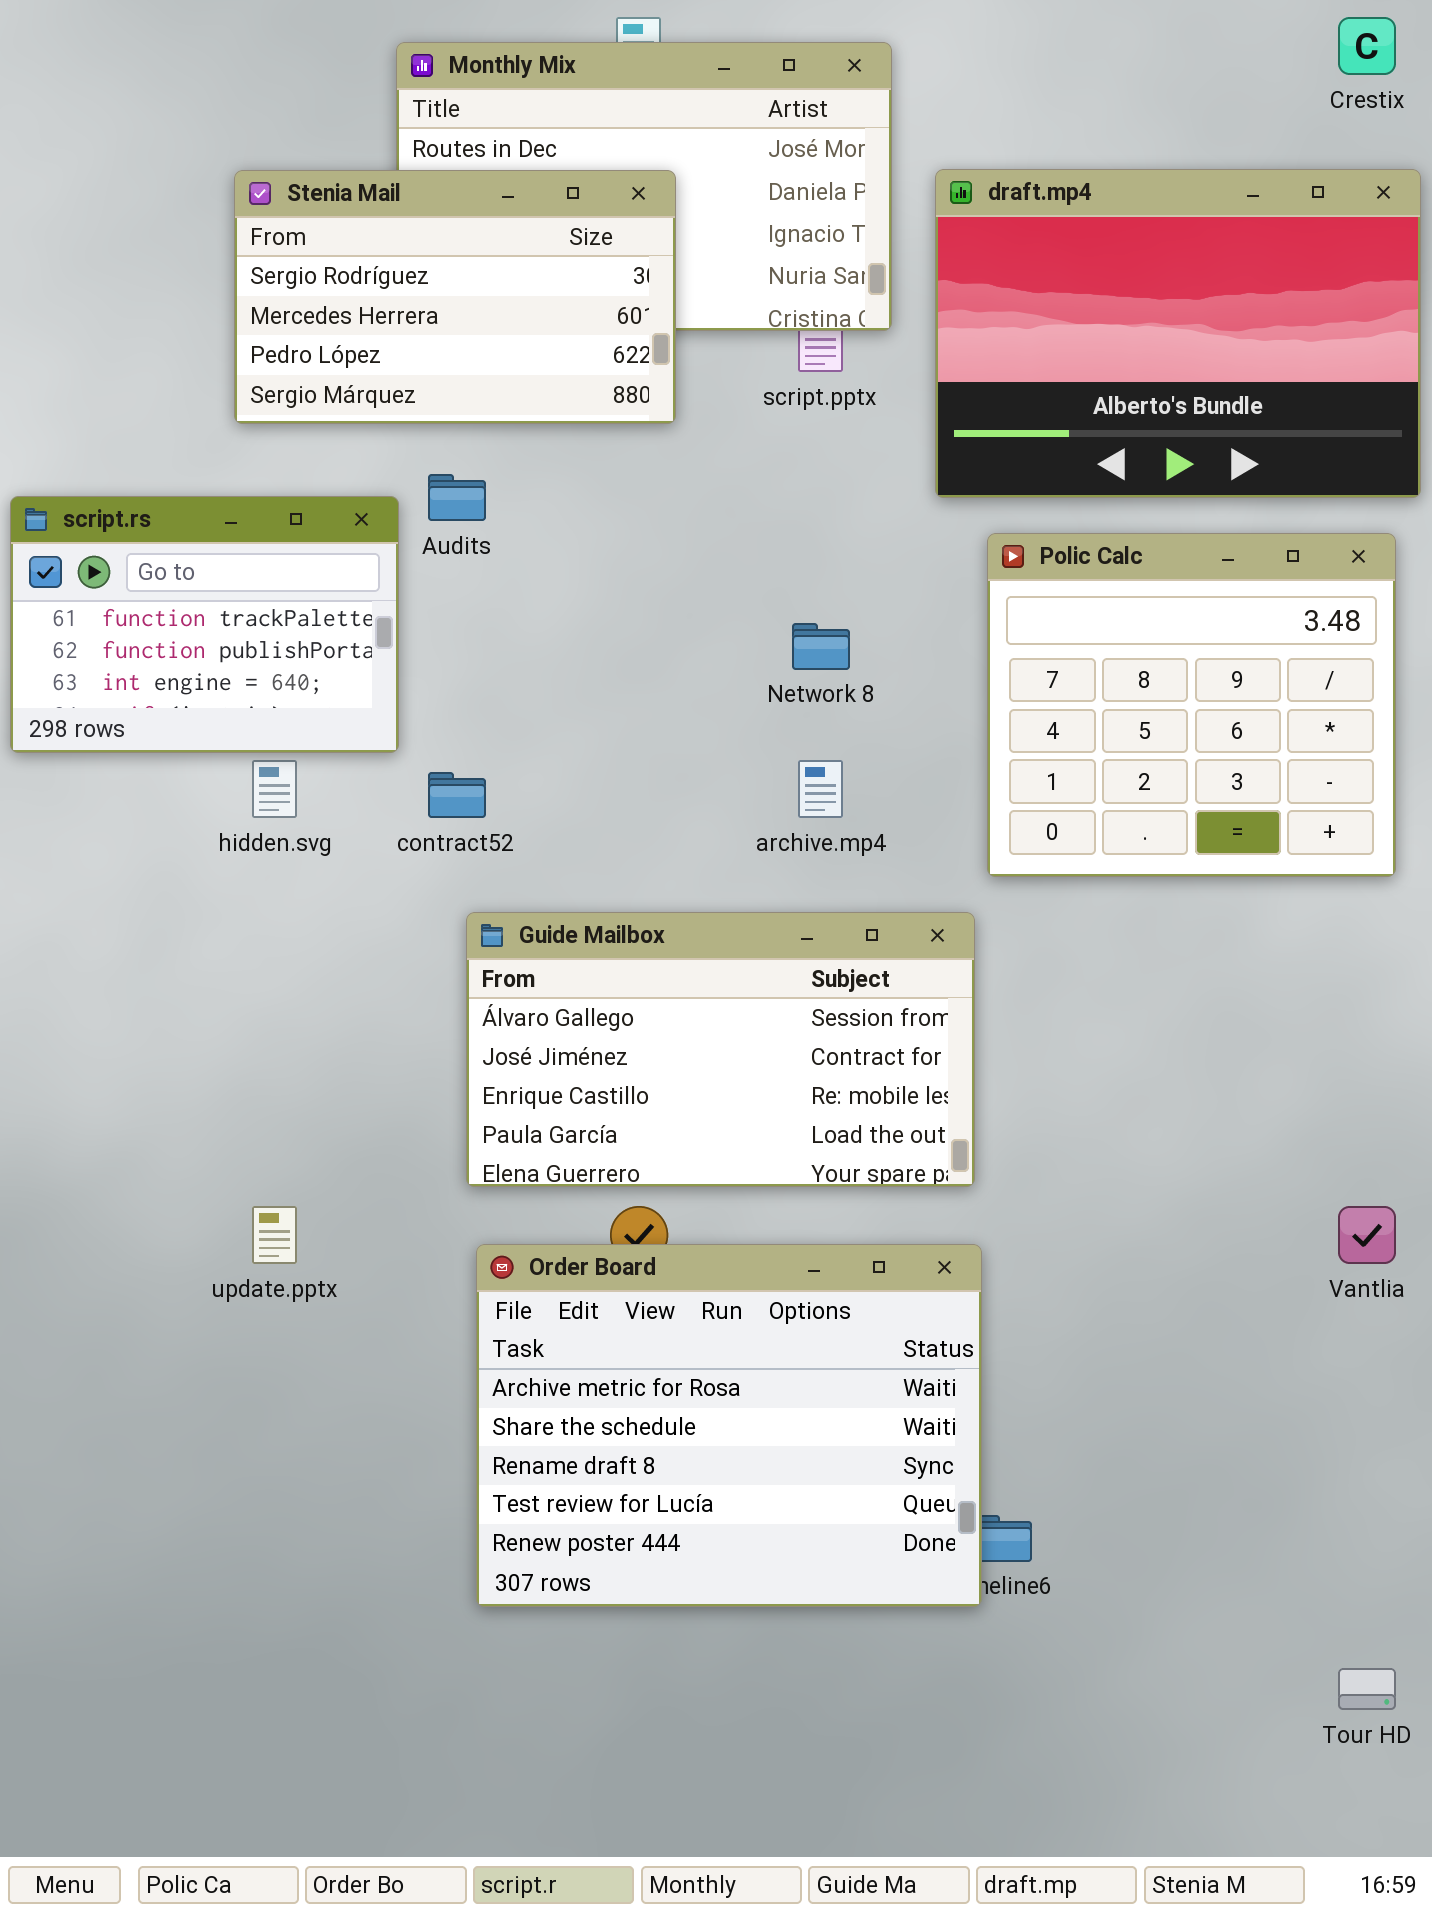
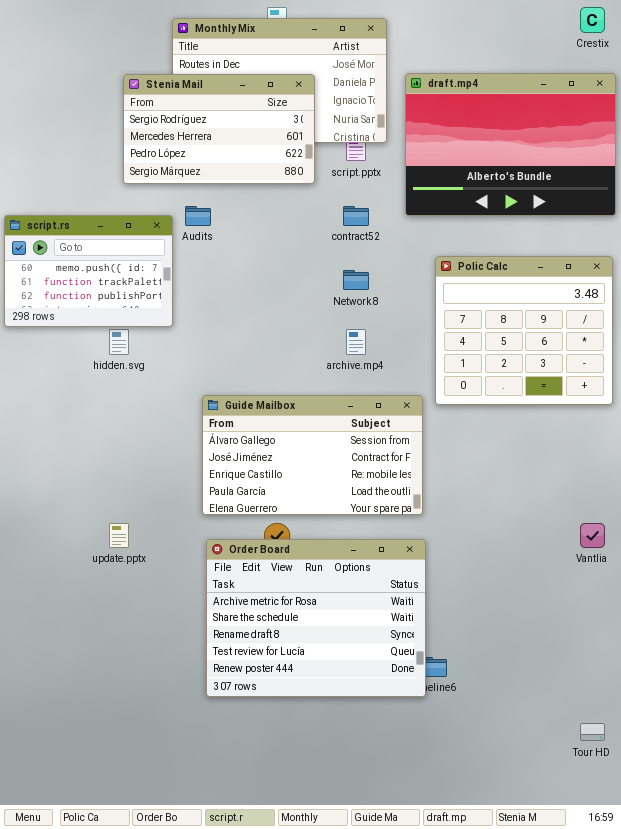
Stenia Mail: [234,170,676,424] -> [123,74,315,184], moved
script.rs: [10,496,399,753] -> [4,215,173,327], scrolled up 1 row
Polic Calc: [987,533,1396,877] -> [435,256,613,405], moved
contract52: [428,772,486,818] -> [343,206,369,226], moved

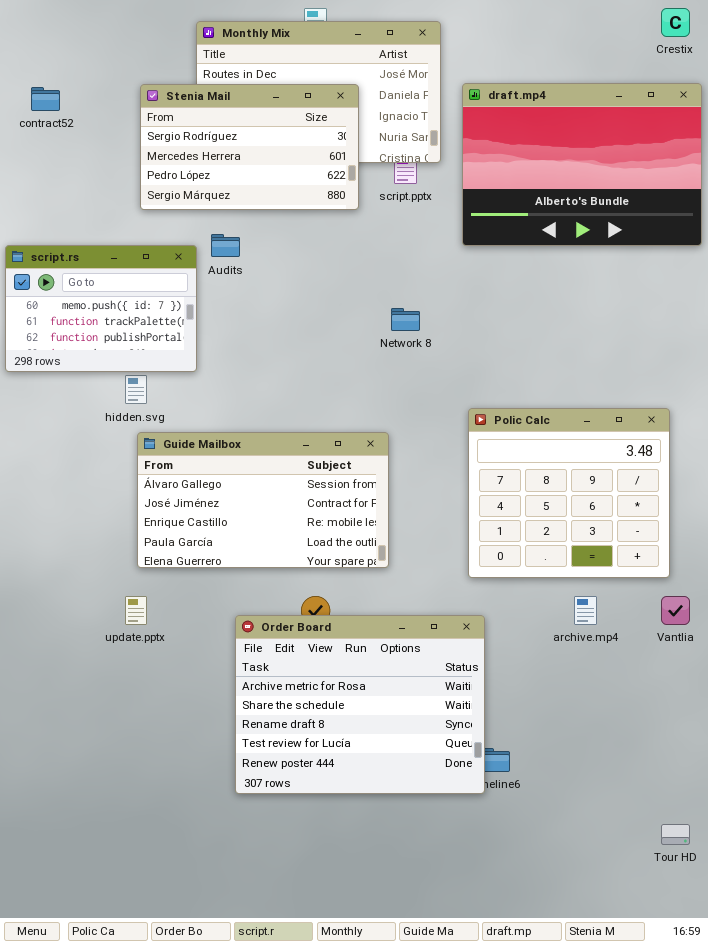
contract52: [343,206,369,226] -> [31,87,60,111], moved
Polic Calc: [435,256,613,405] -> [468,408,670,578], moved
archive.mp4: [346,329,366,355] -> [574,596,597,625], moved
Guide Mailbox: [202,395,423,515] -> [137,432,389,568], moved

